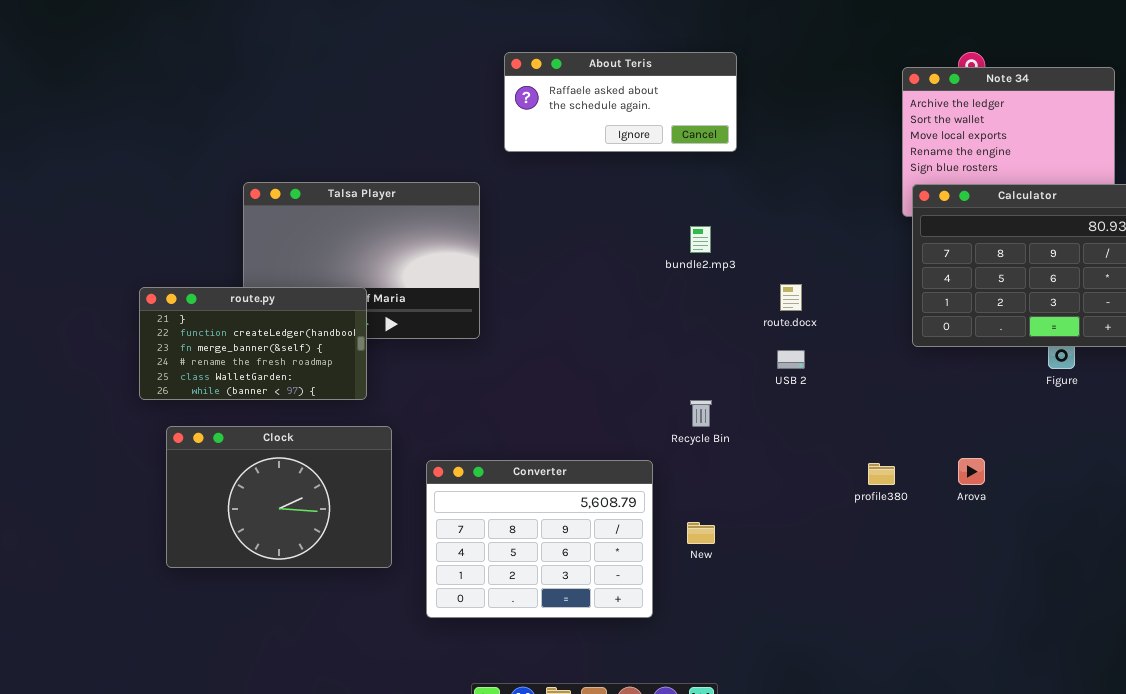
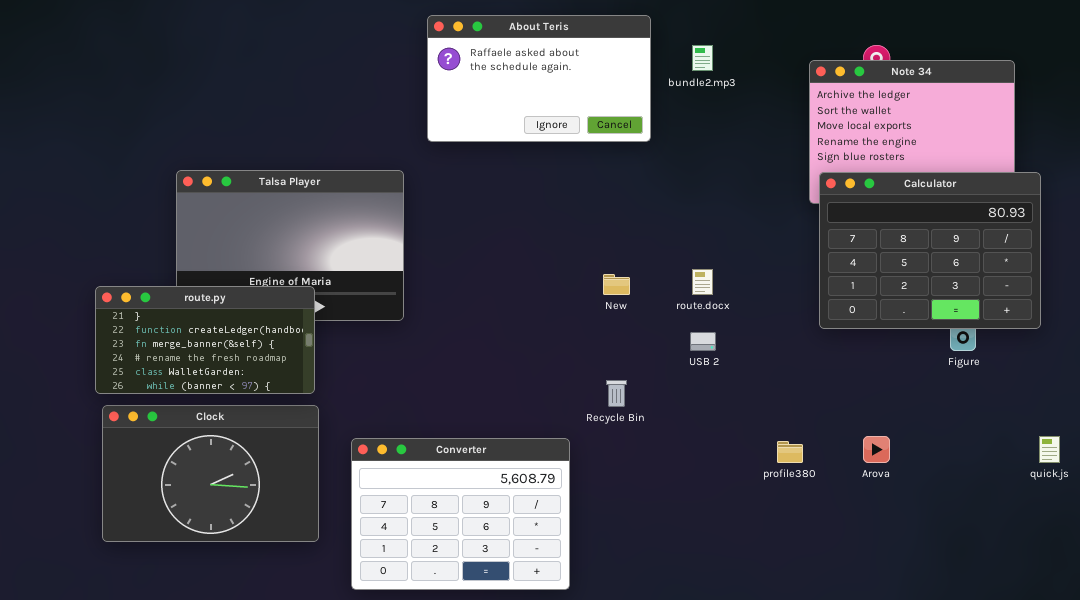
About Teris: [504,52,737,152] -> [427,15,651,142], resized
bundle2.mp3: [690,226,711,253] -> [692,45,713,71], moved
route.py: [139,287,367,400] -> [95,286,315,394], moved
New: [687,522,715,544] -> [603,274,630,295], moved

